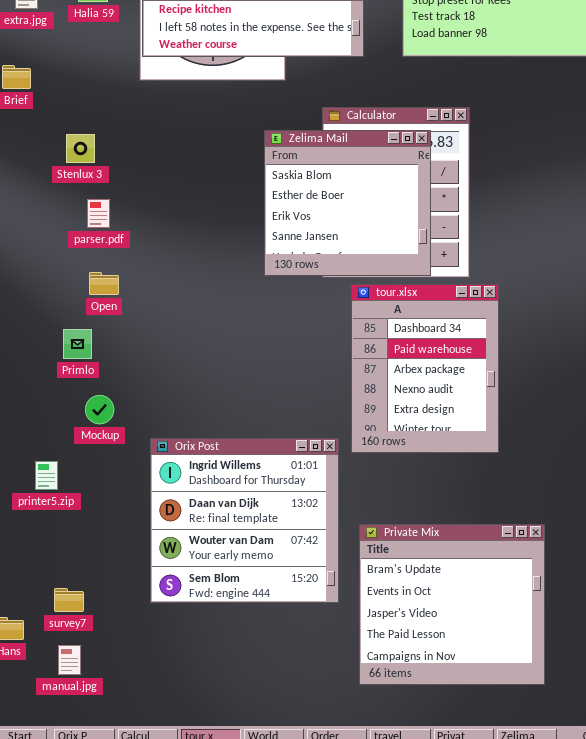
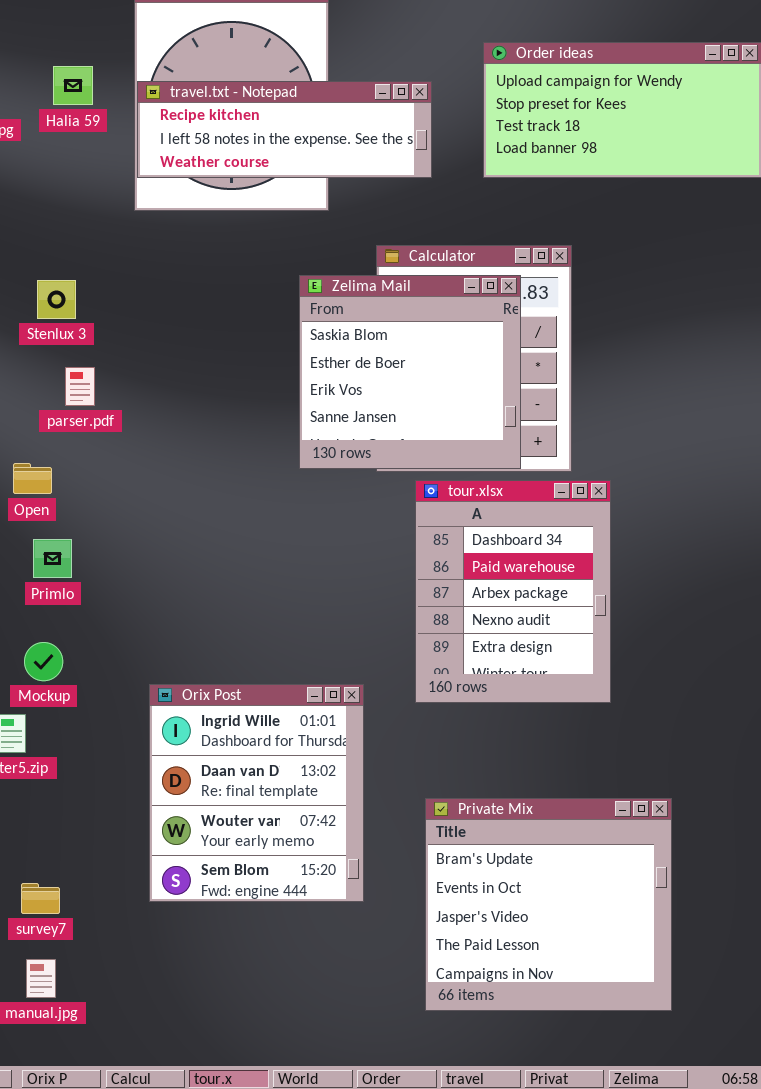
Open: [89,272,119,295] -> [13,463,52,494], moved
Mockup: [85,395,114,424] -> [24,642,63,681], moved
Orix Post: [150,438,339,603] -> [149,684,364,902], resized

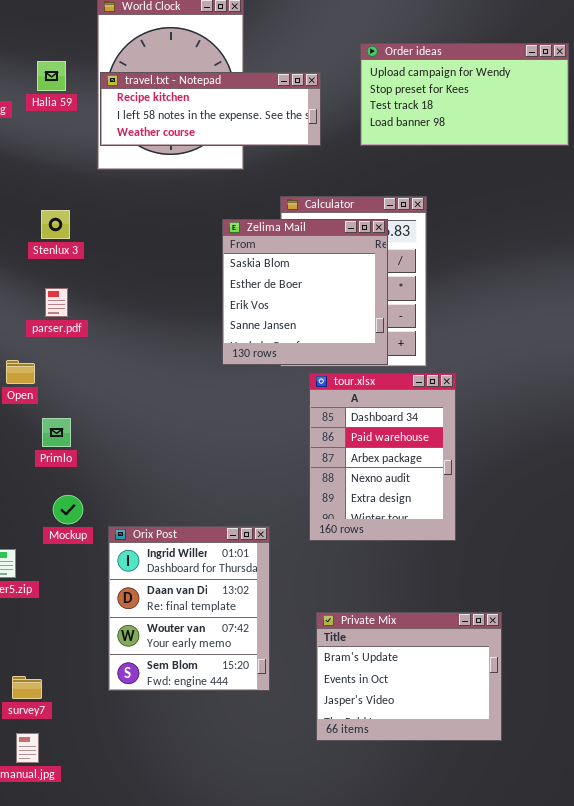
Stenlux 3: [37,280,76,319] -> [41,210,70,239], moved
Primlo: [33,539,72,578] -> [42,418,71,447], moved
Mockup: [24,642,63,681] -> [53,495,83,524], moved
Private Mix: [425,798,672,1011] -> [316,612,502,741], resized

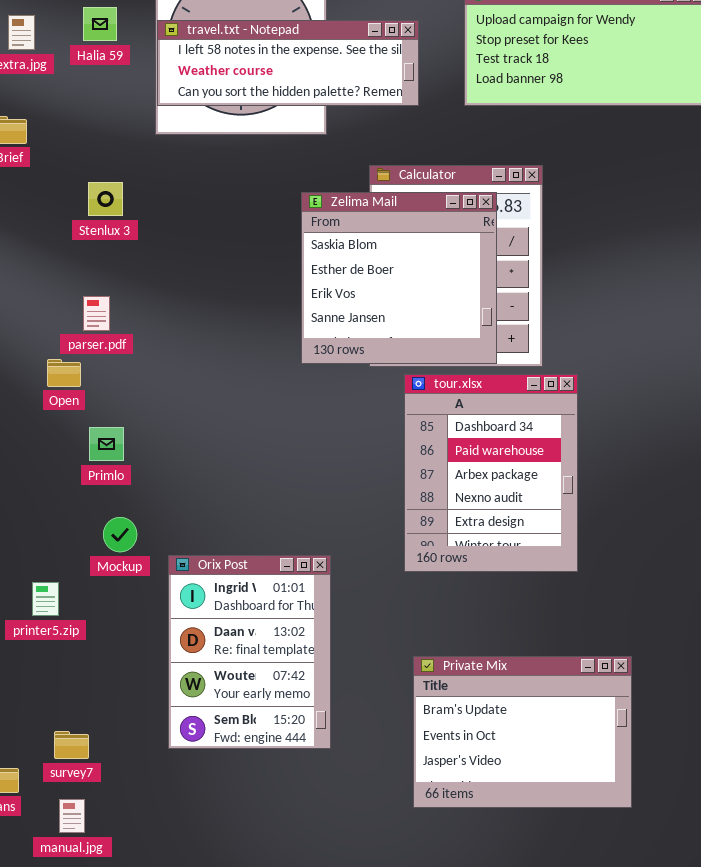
travel.txt - Notepad: [100,72,321,146] -> [157,20,419,106], scrolled down 1 row
parser.pdf: [45,288,68,317] -> [83,296,110,331], moved
Orix Post: [108,526,270,691] -> [168,555,331,749], resized

